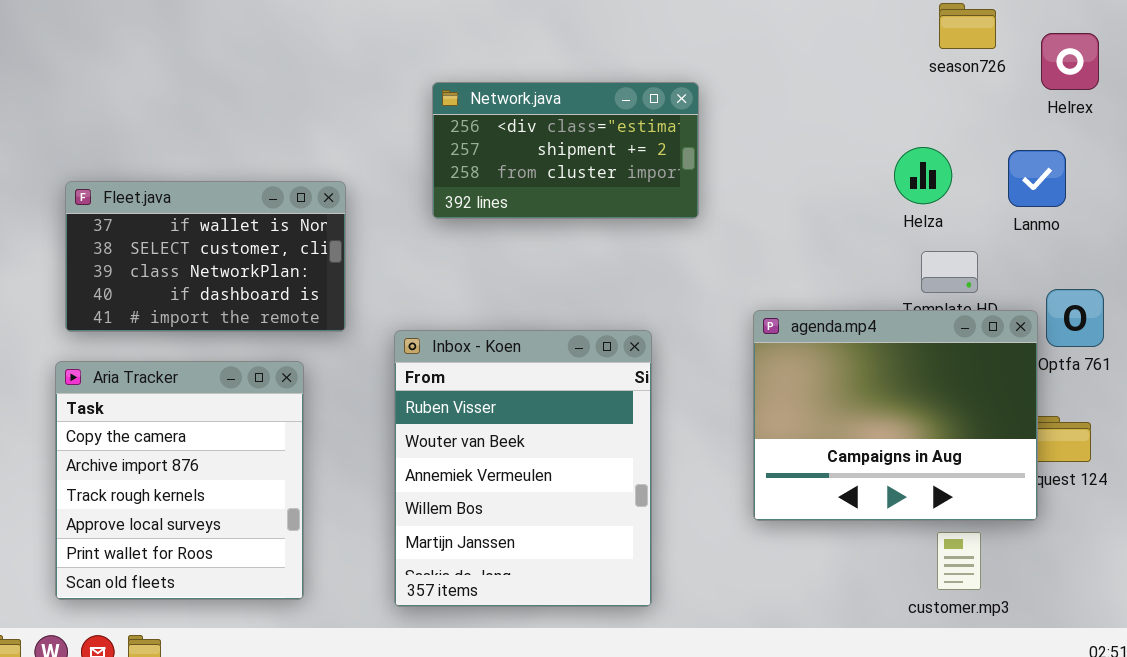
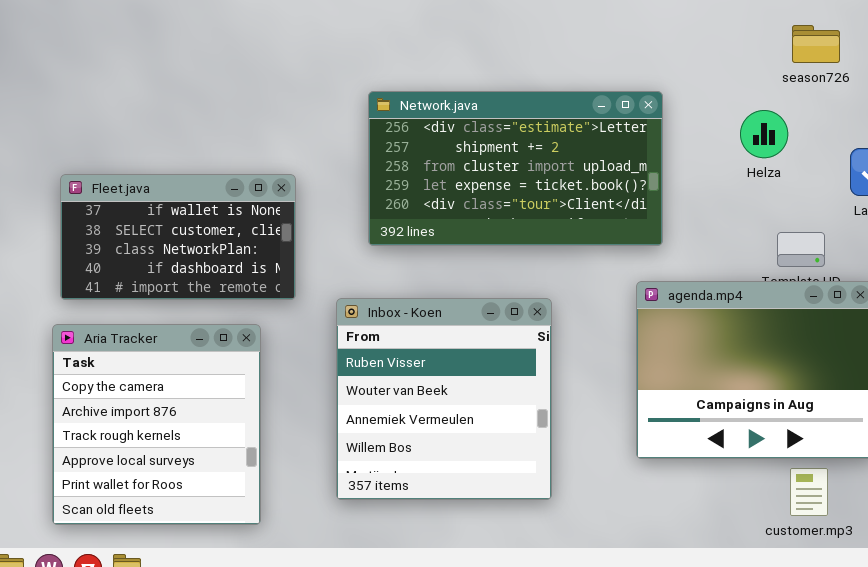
Network.java: [432,82,699,219] -> [368,91,663,246], resized
Helza: [894,147,952,204] -> [740,110,788,158], moved
Inbox - Koen: [394,330,652,607] -> [336,298,552,500], resized

